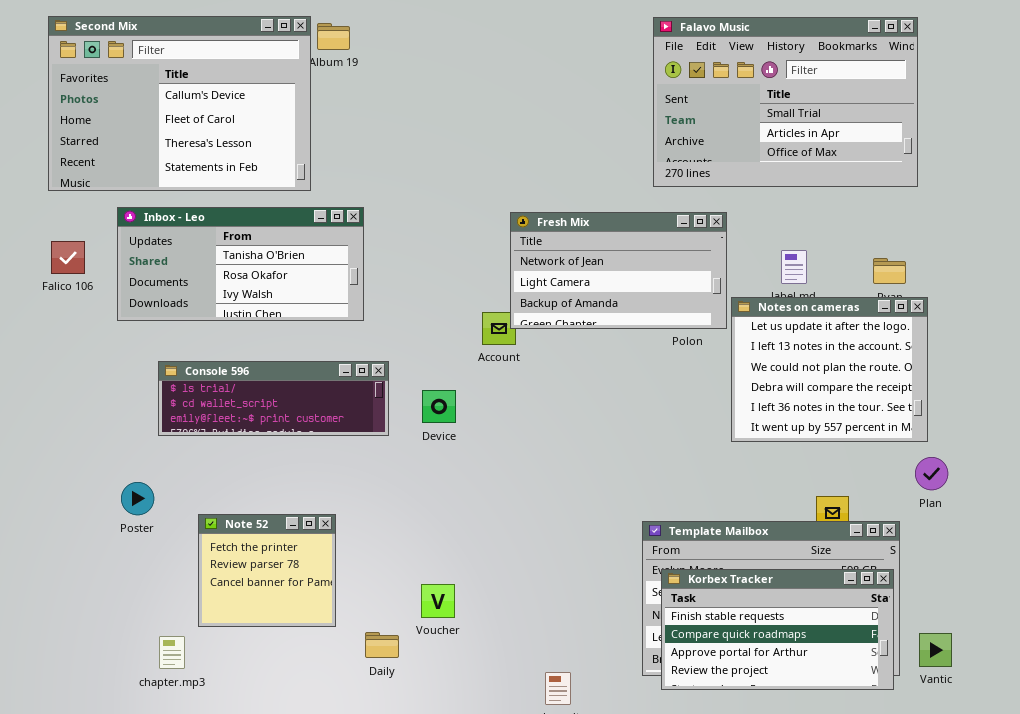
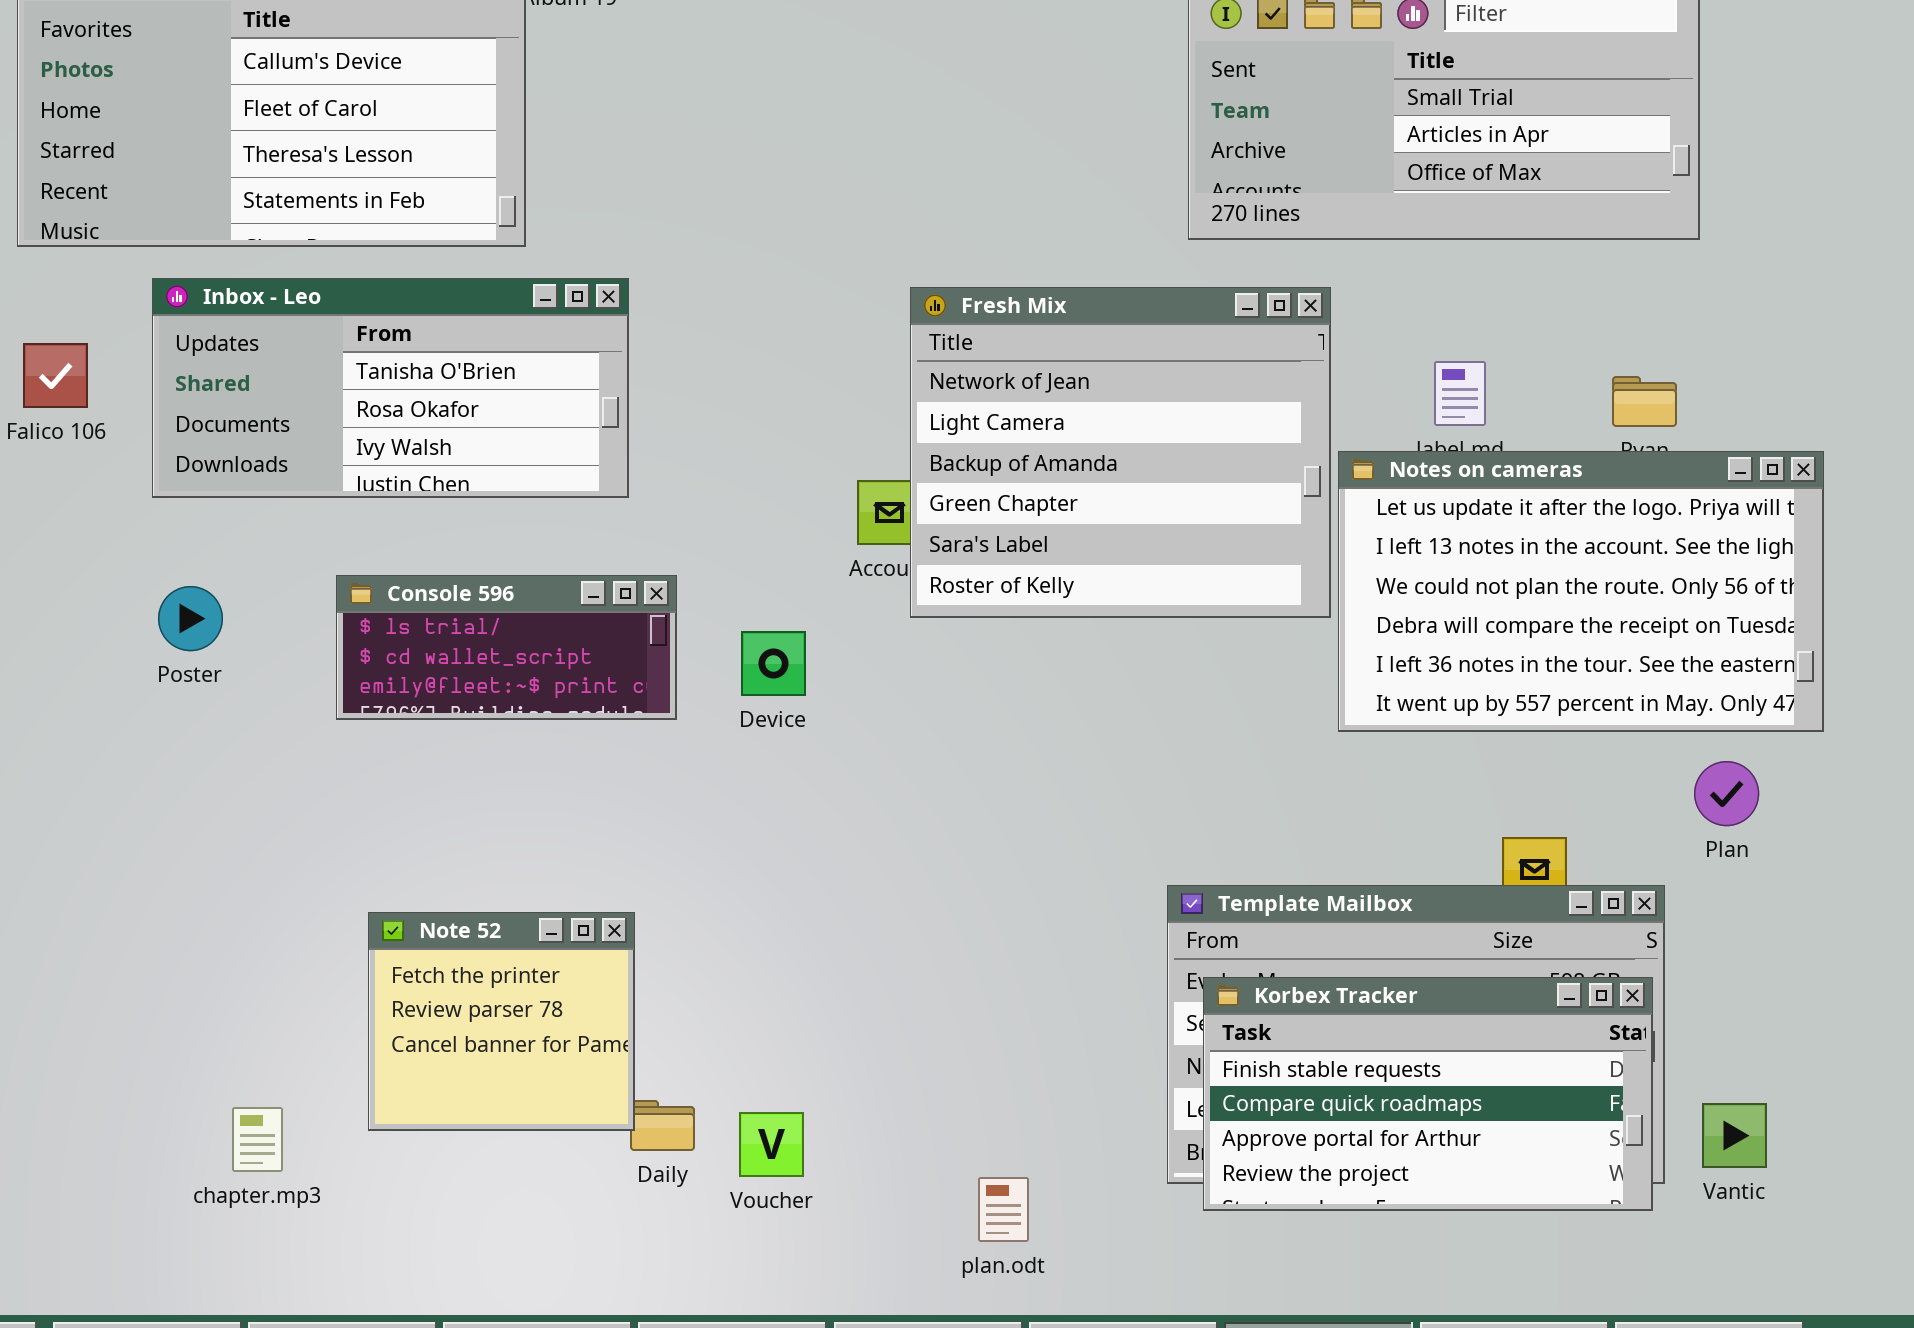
Fresh Mix: [510,212,727,329] -> [910,287,1331,618], resized
Notes on cameras: [731,297,928,442] -> [1338,451,1824,732], resized
Console 596: [158,361,389,436] -> [336,575,677,720], resized
Poster: [121,482,154,515] -> [158,586,223,651], moved
Note 52: [198,514,336,627] -> [368,912,635,1131], moved
Voucher: [421,584,455,618] -> [739,1112,804,1177], moved

